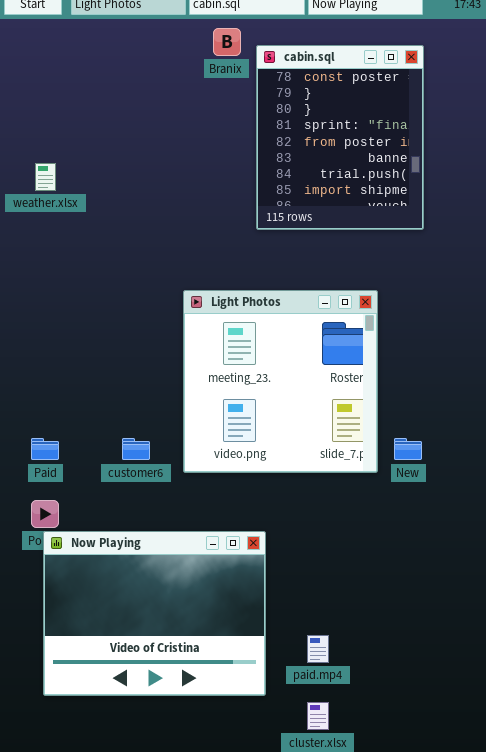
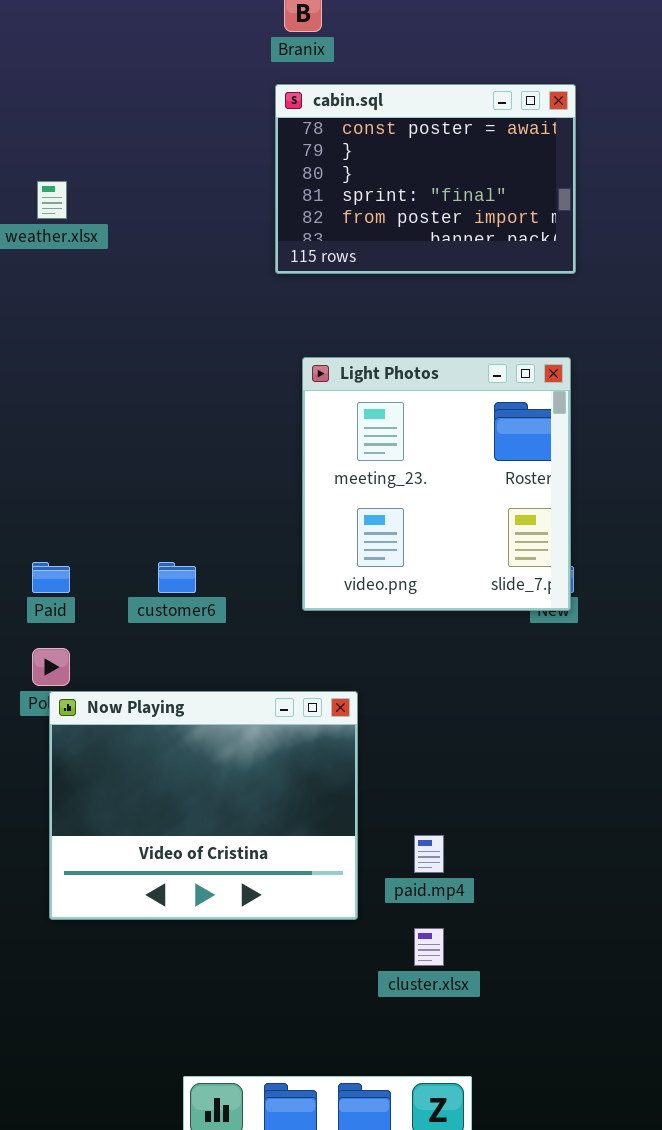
cabin.sql: [256,45,424,230] -> [275,84,576,274], resized
Light Photos: [183,290,378,473] -> [302,357,571,611], moved

